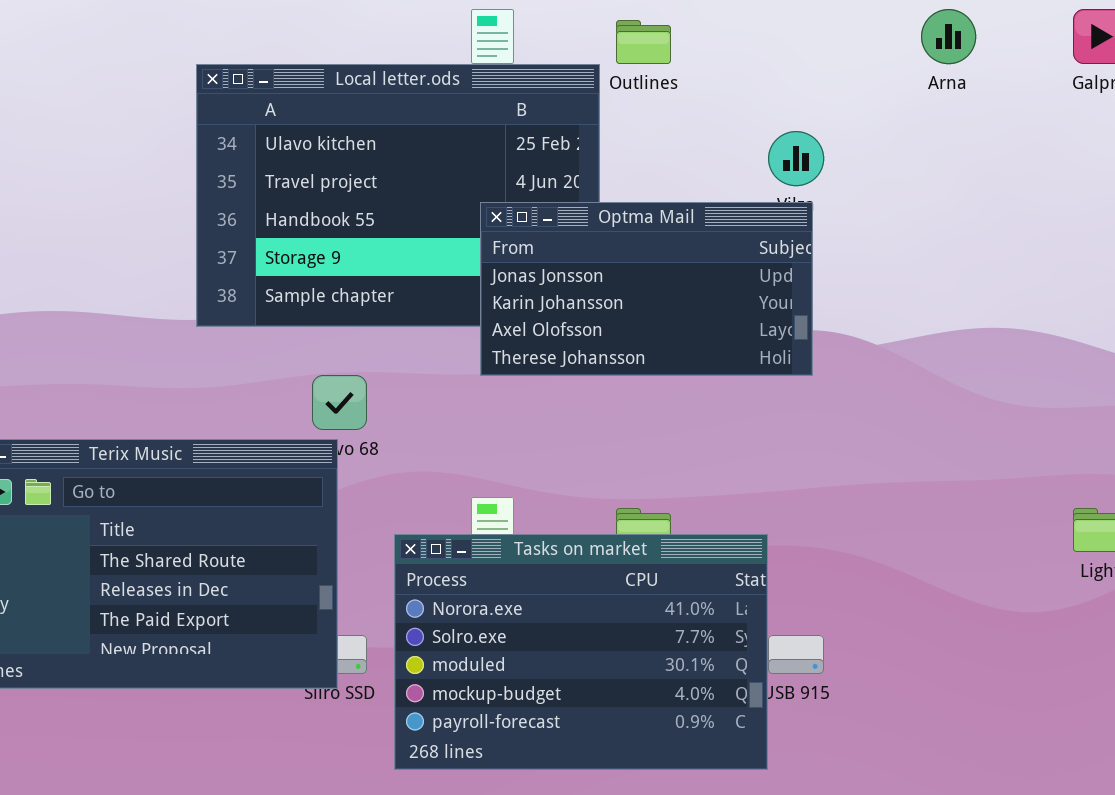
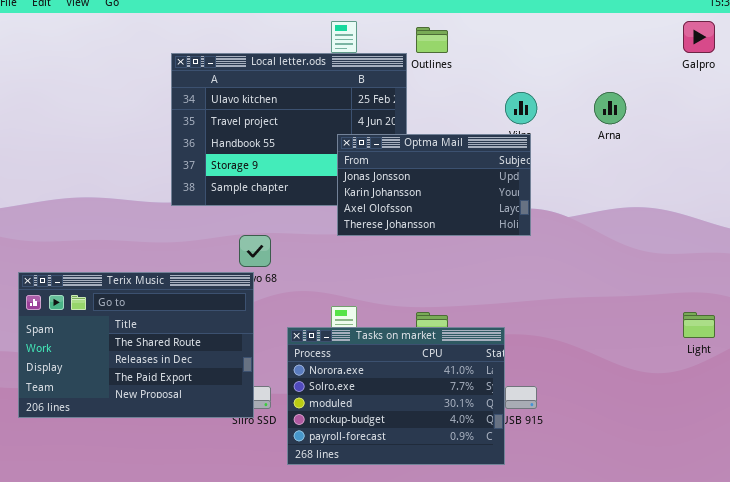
Arna: [921,9,976,64] -> [594,92,626,124], moved

